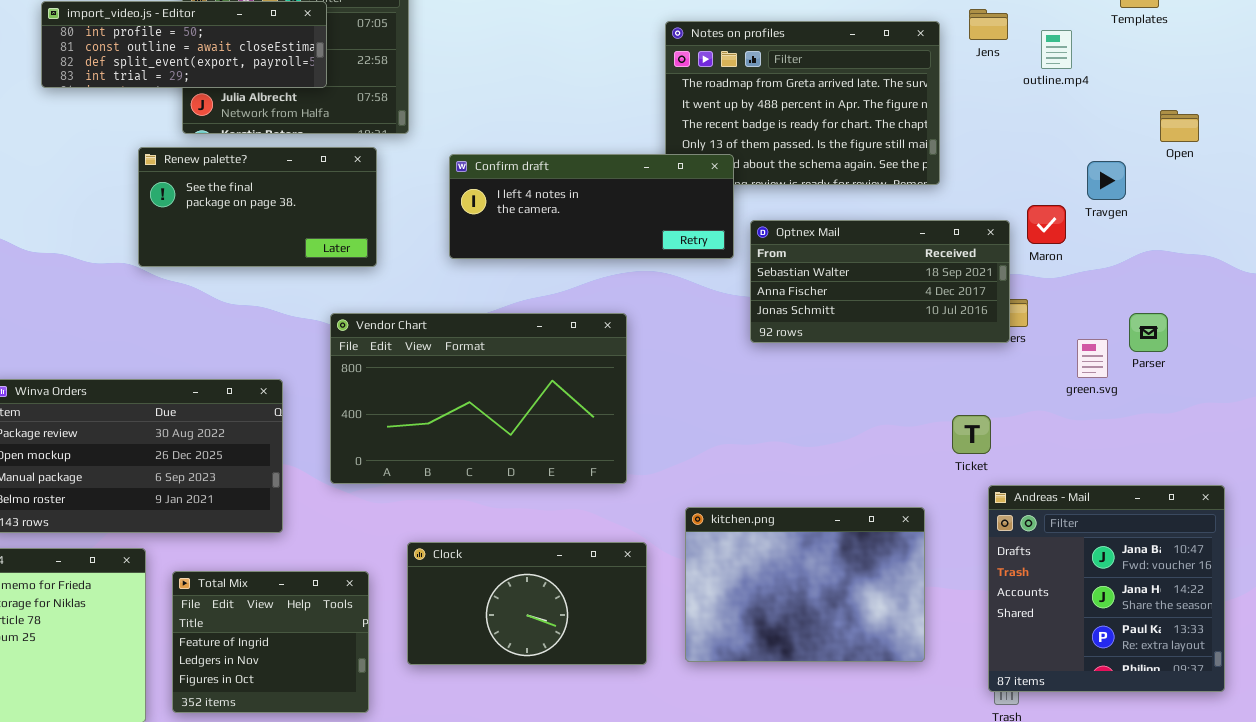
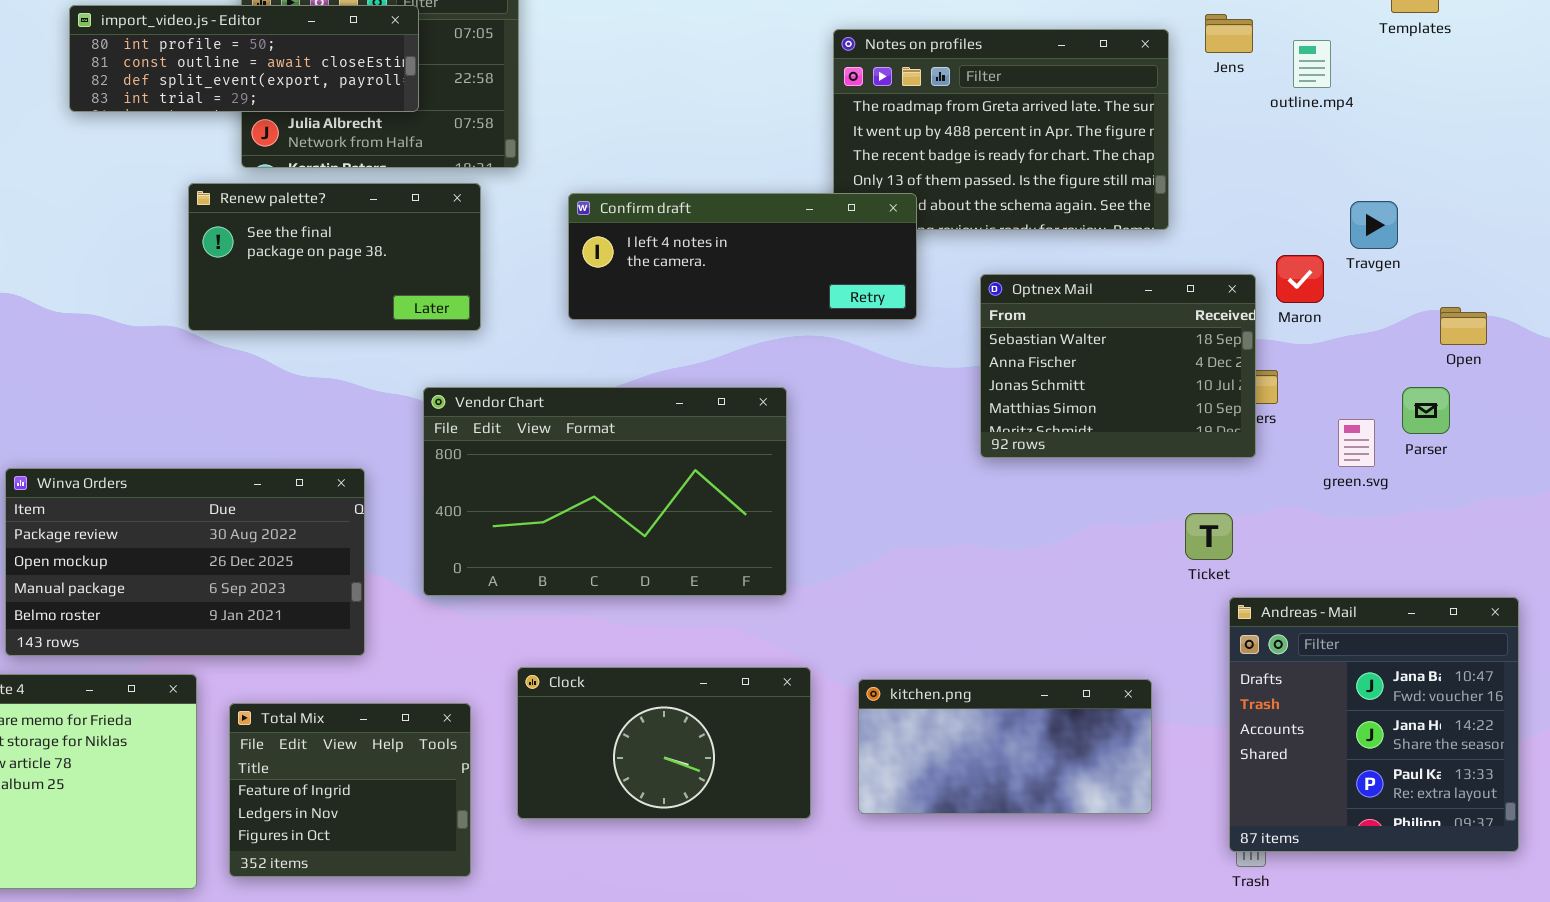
Open: [1160,110,1199,142] -> [1440,307,1487,345], moved
Optnex Mail: [750,220,1010,343] -> [980,274,1256,458], resized
kitchen.png: [685,507,925,662] -> [858,679,1152,814], resized

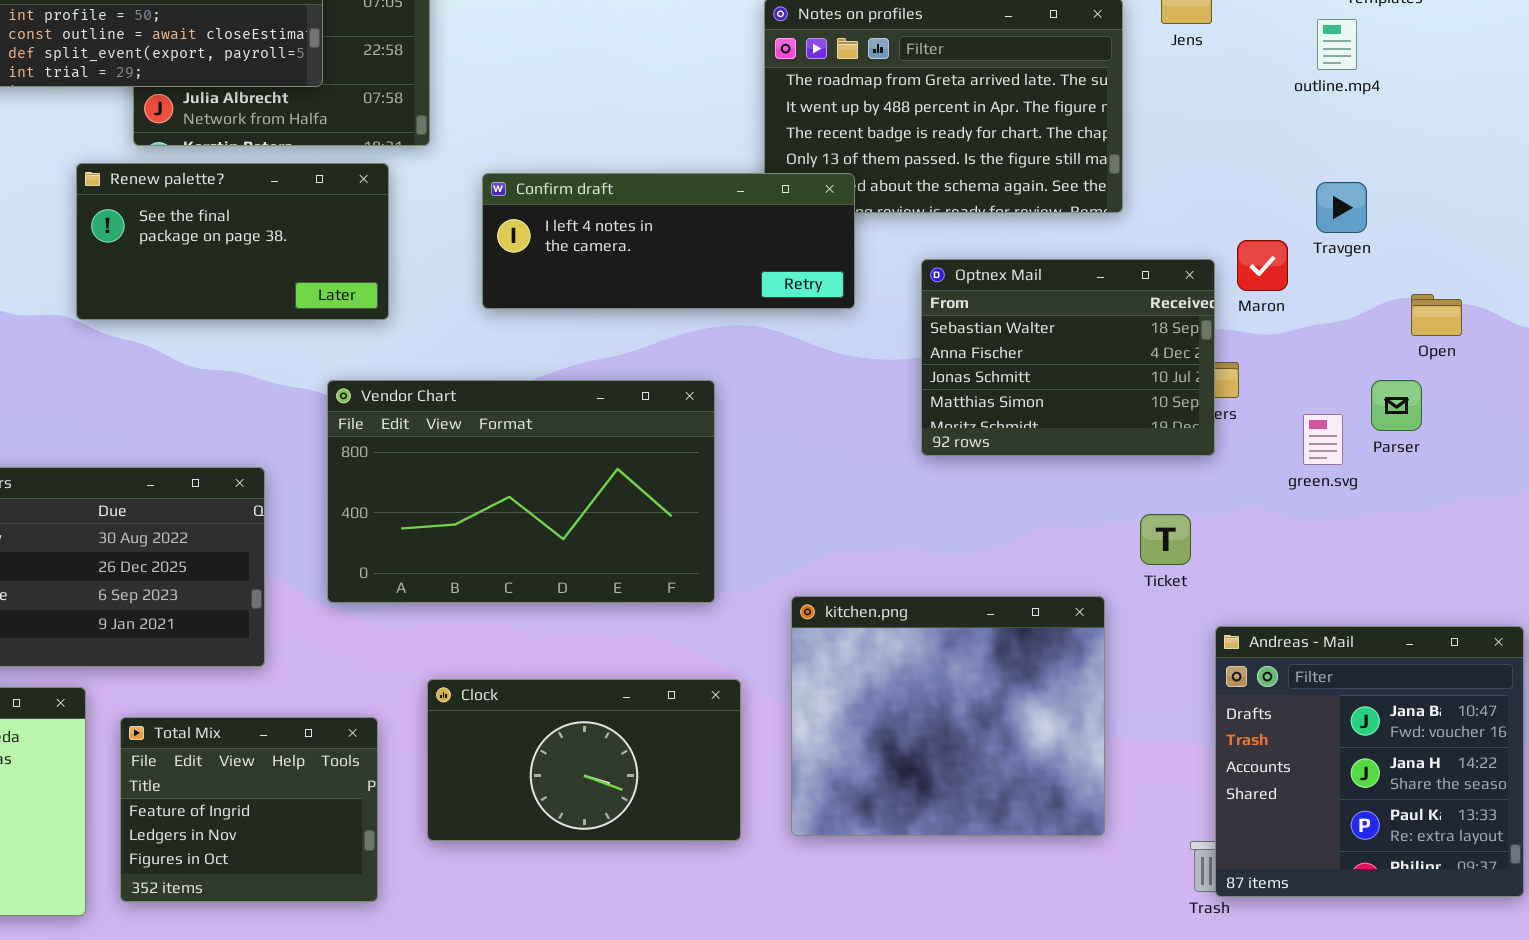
outline.mp4: [1293,40,1331,88] -> [1317,19,1357,70], moved
Andreas - Mail: [1229,597,1519,852] -> [1215,626,1524,897], moved
kitchen.png: [858,679,1152,814] -> [791,596,1105,836], resized

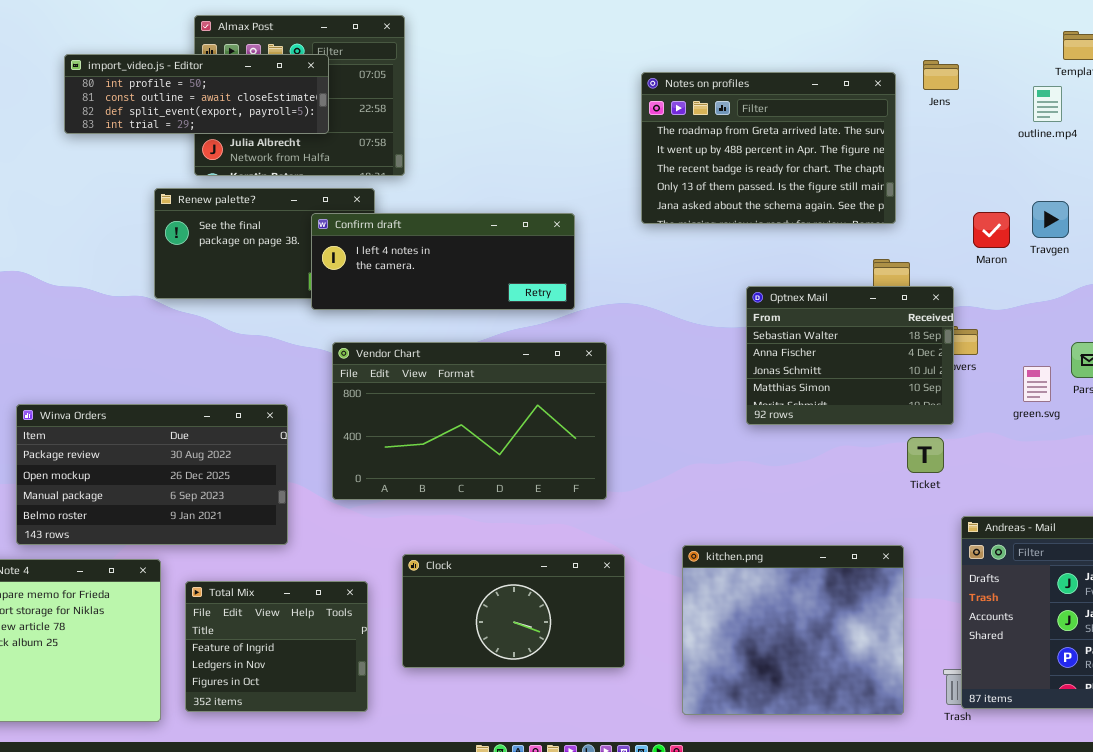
Confirm draft: [482,173,855,309] -> [311,213,575,310], moved
Maron: [1237,240,1288,291] -> [973,212,1010,248], moved
Optnex Mail: [921,259,1215,456] -> [746,286,954,425], moved
kitchen.png: [791,596,1105,836] -> [682,545,904,715], moved

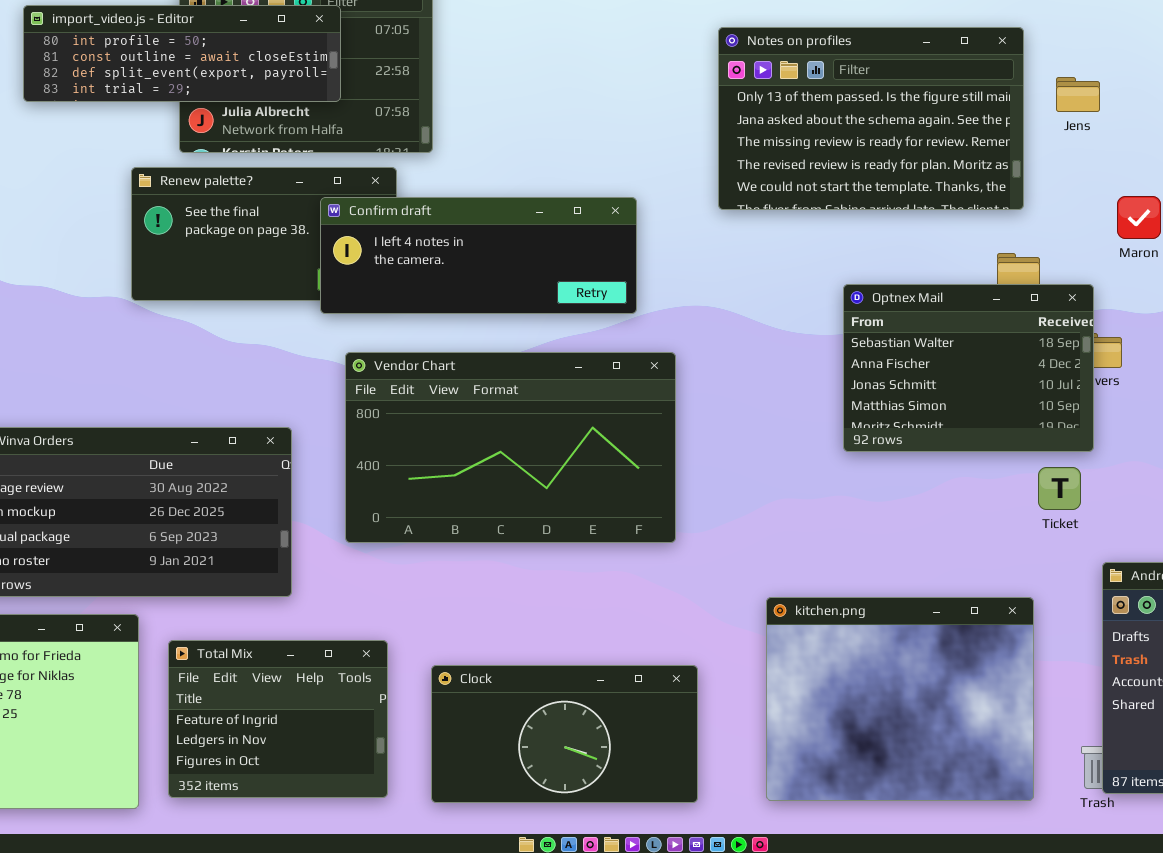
Jens: [923,60,959,90] -> [1056,77,1100,112], moved
Notes on profiles: [641,72,896,224] -> [718,27,1024,210], scrolled down 3 rows
Clock: [402,554,625,668] -> [431,665,698,803], moved

